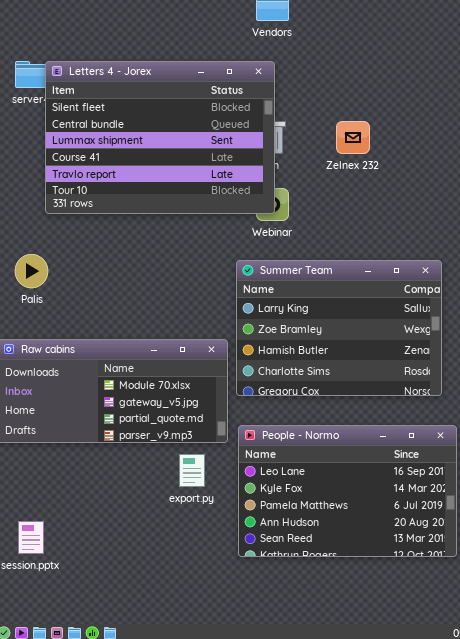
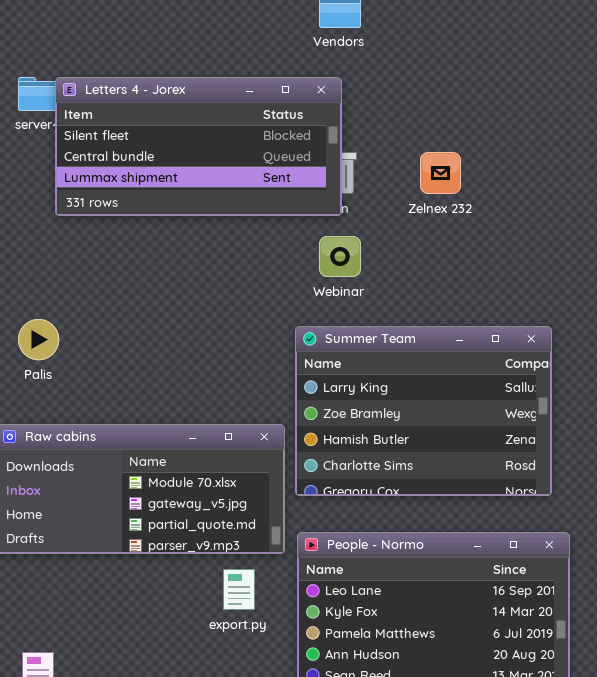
Letters 4 - Jorex: [45,61,275,214] -> [55,77,342,216], resized

